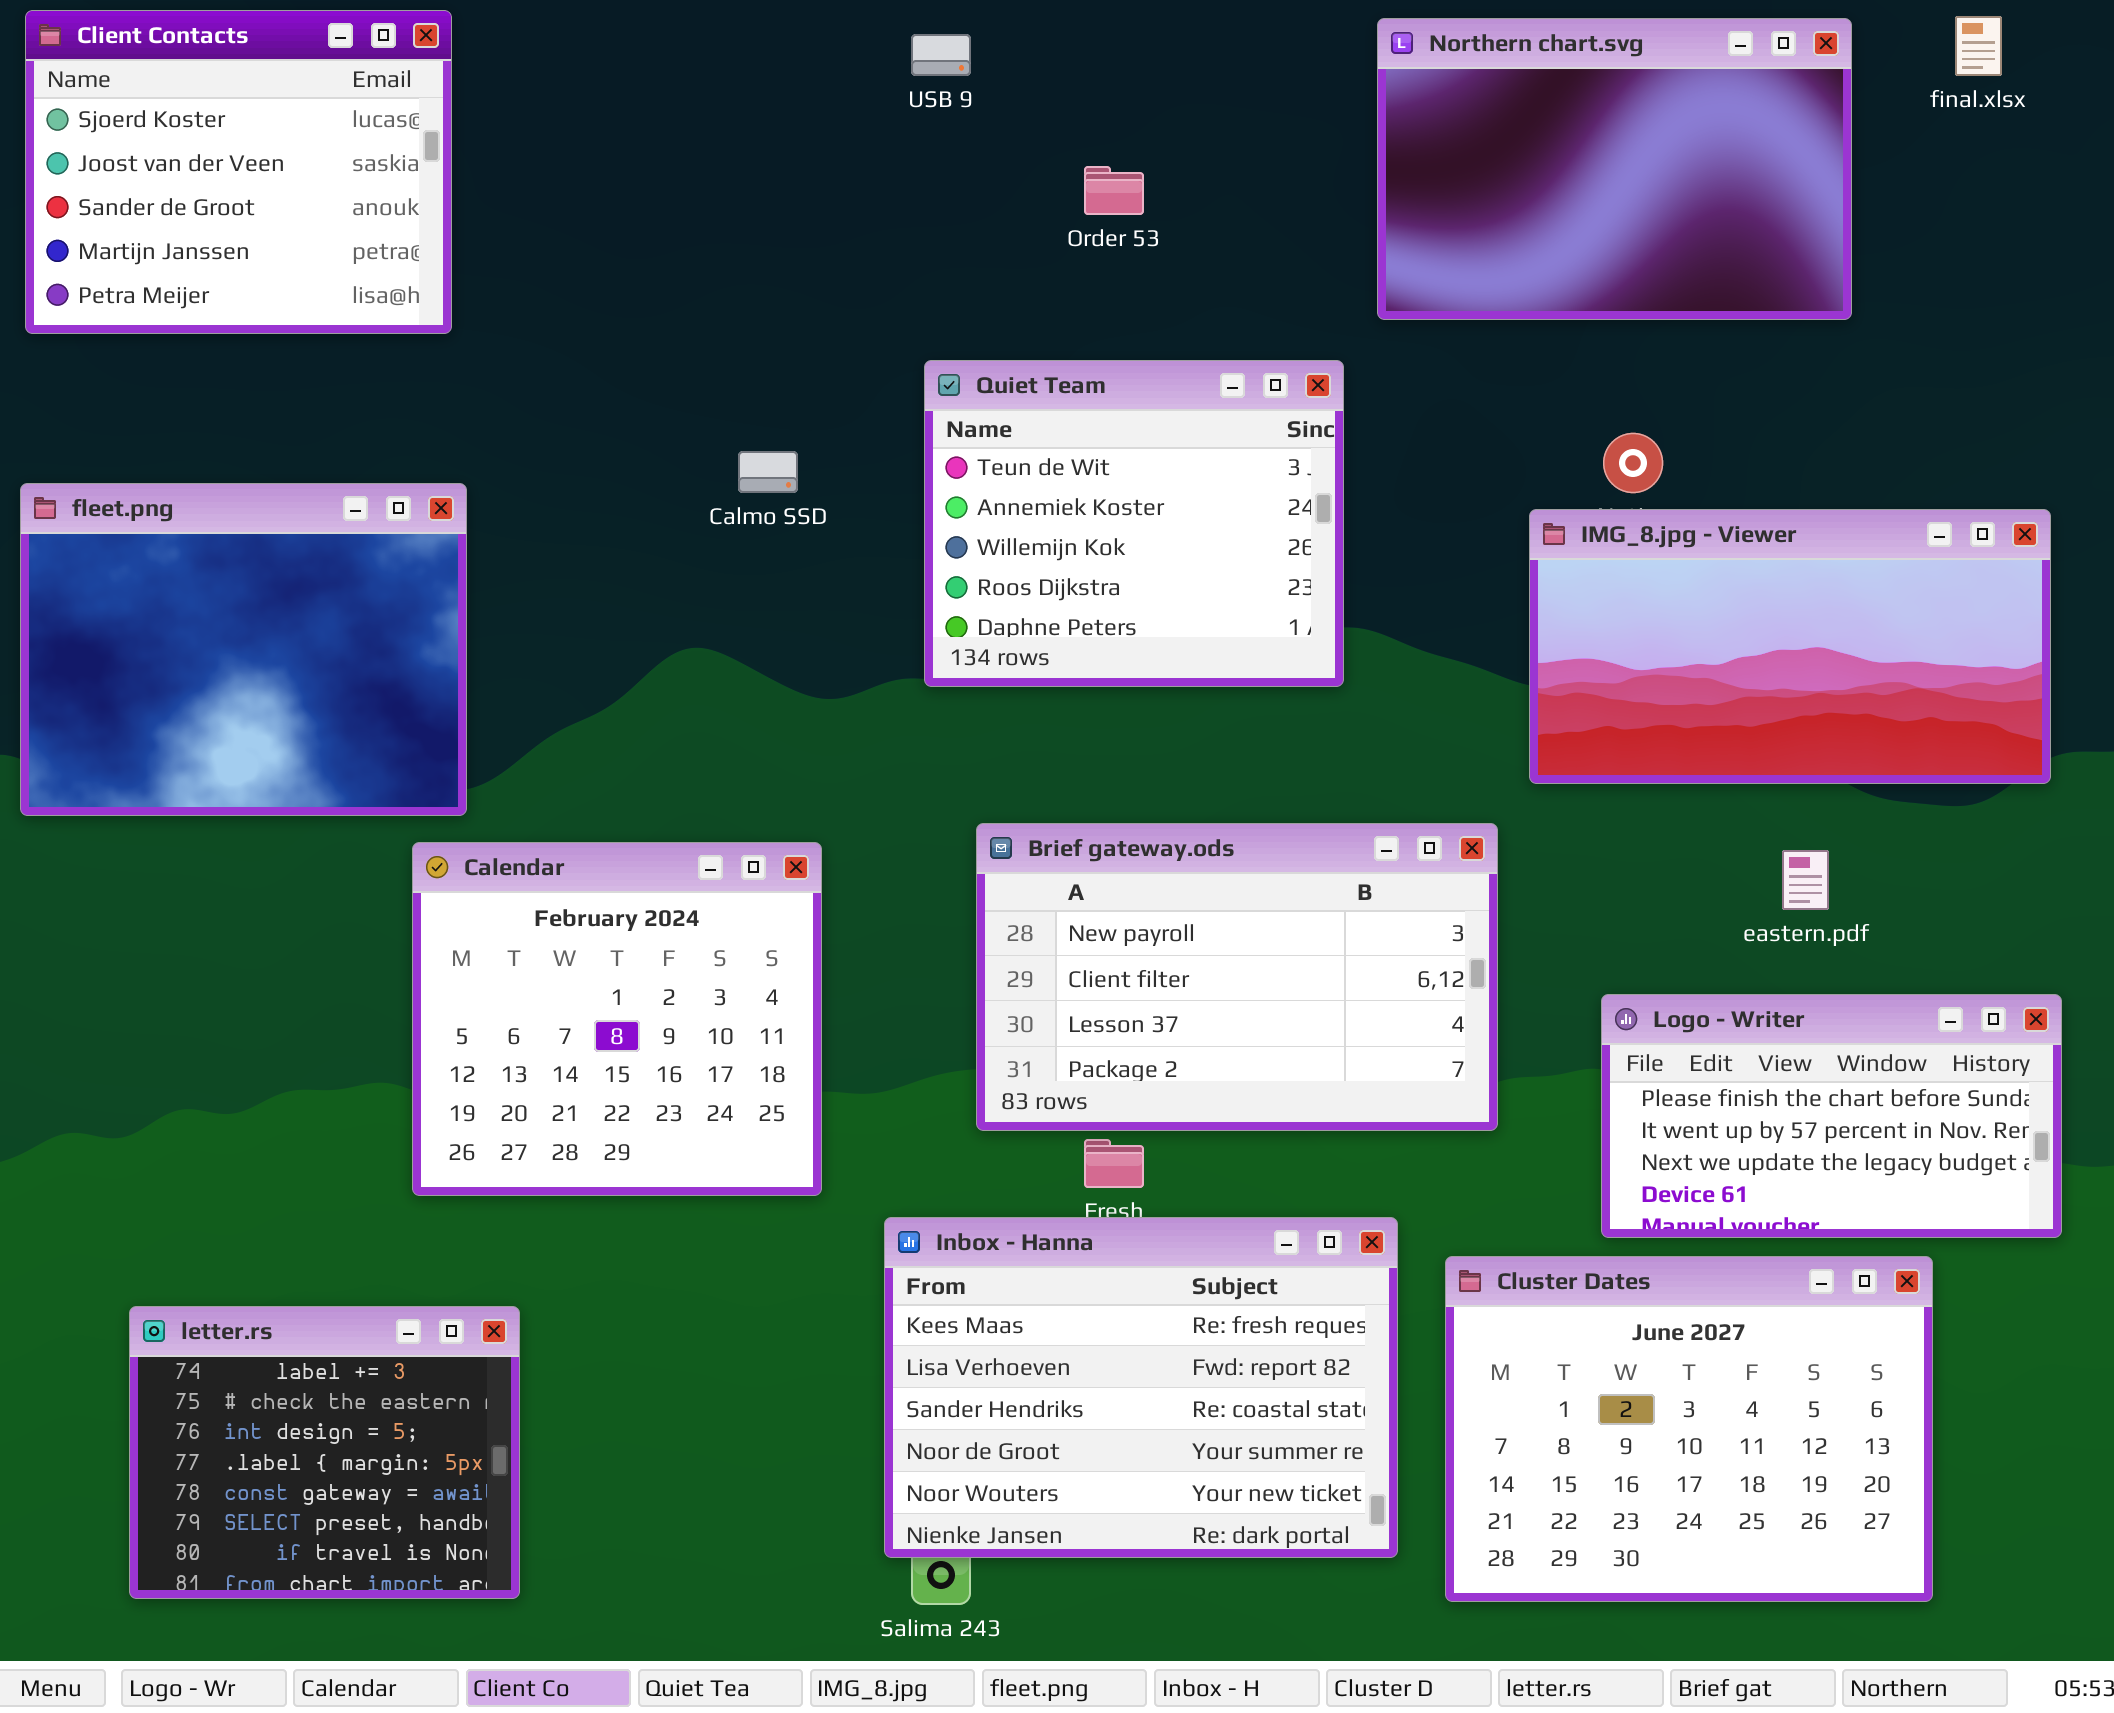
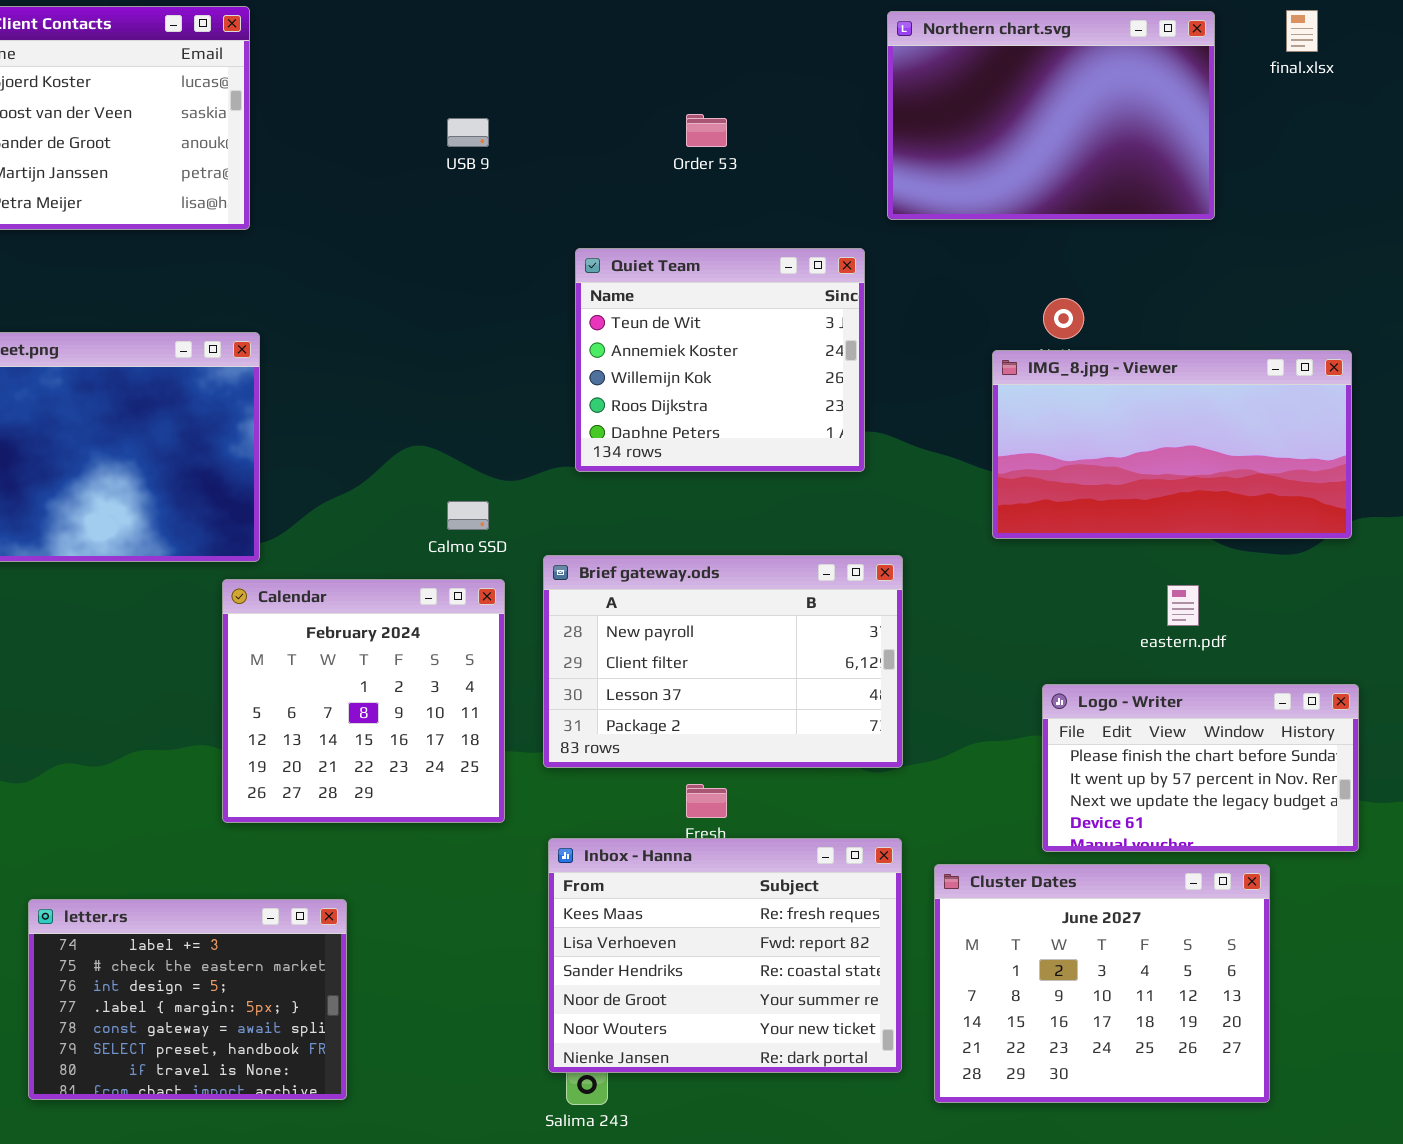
USB 9: [911,34,971,76] -> [447,118,489,147], moved
Calmo SSD: [738,451,798,493] -> [447,501,489,530], moved
Brief gateway.ods: [976,823,1498,1131] -> [543,555,903,768], moved
letter.rs: [129,1306,520,1599] -> [28,899,347,1100], resized

